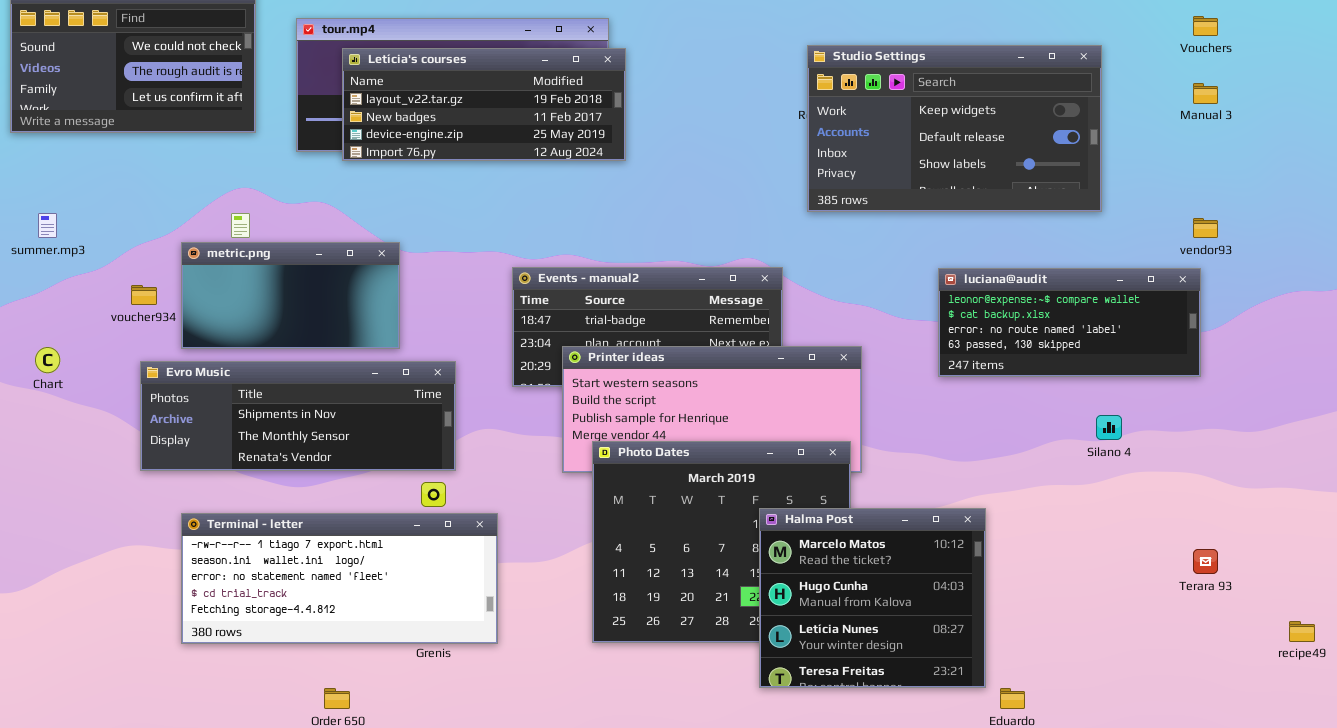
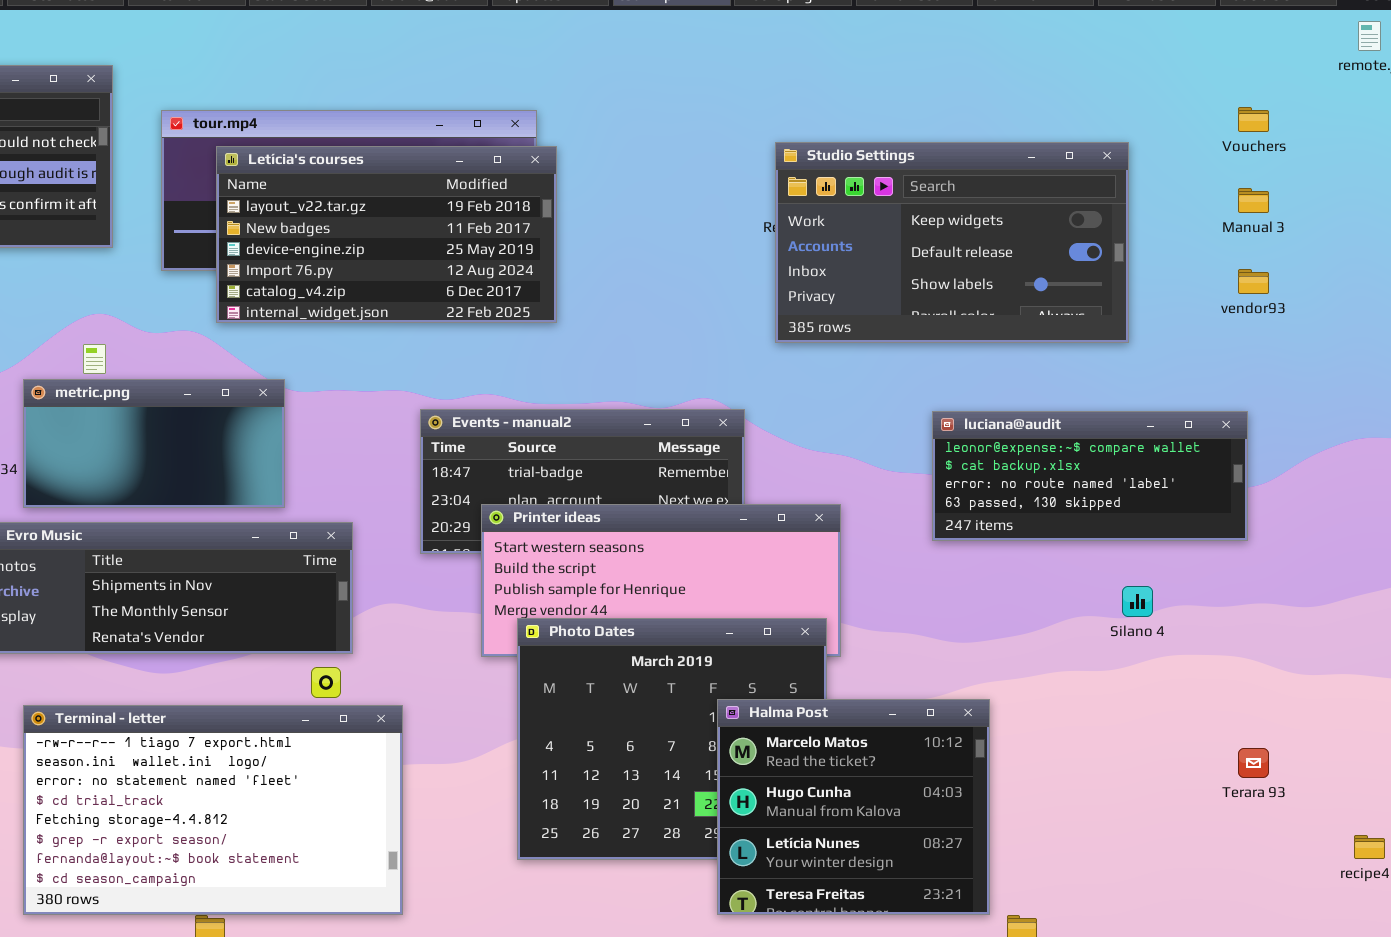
Letícia's courses: [342,48,626,161] -> [216,146,557,323], resized
vendor93: [1193,218,1218,238] -> [1238,269,1269,294], moved
Terminal - letter: [181,513,498,644] -> [23,705,403,915], resized

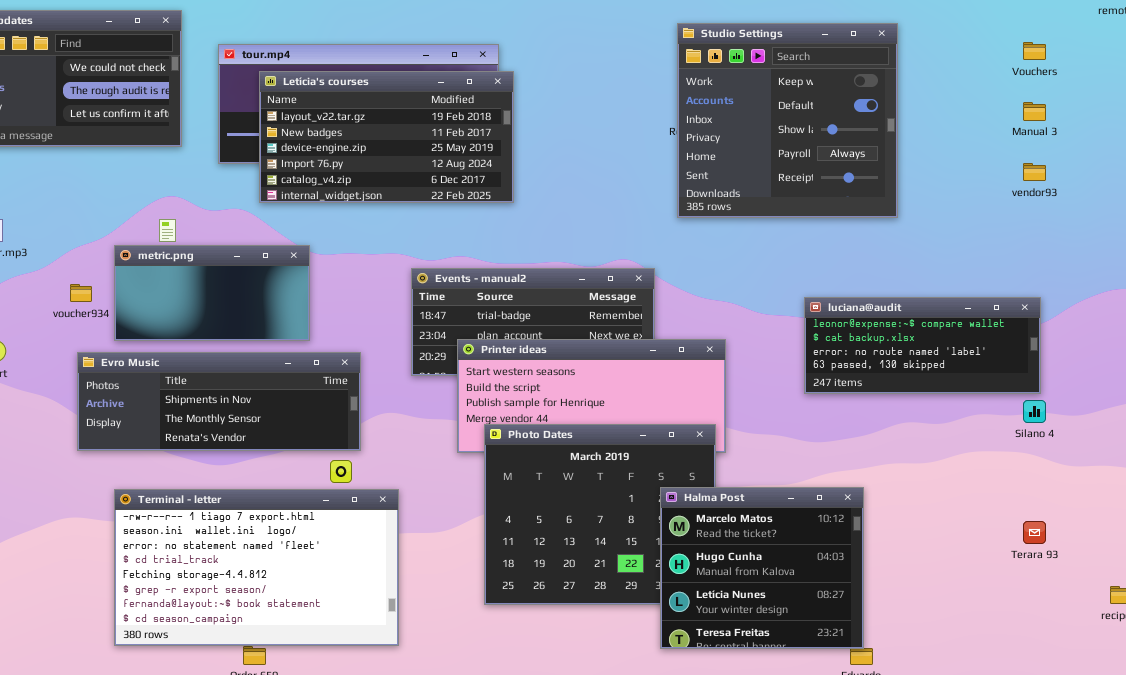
Studio Settings: [775,142,1129,343] -> [677,23,898,218], resized
luciana@audit: [932,411,1248,541] -> [804,297,1041,394], moved
Silano 4: [1122,586,1153,617] -> [1023,400,1046,423], moved
Halma Post: [717,699,990,915] -> [660,487,864,649], moved

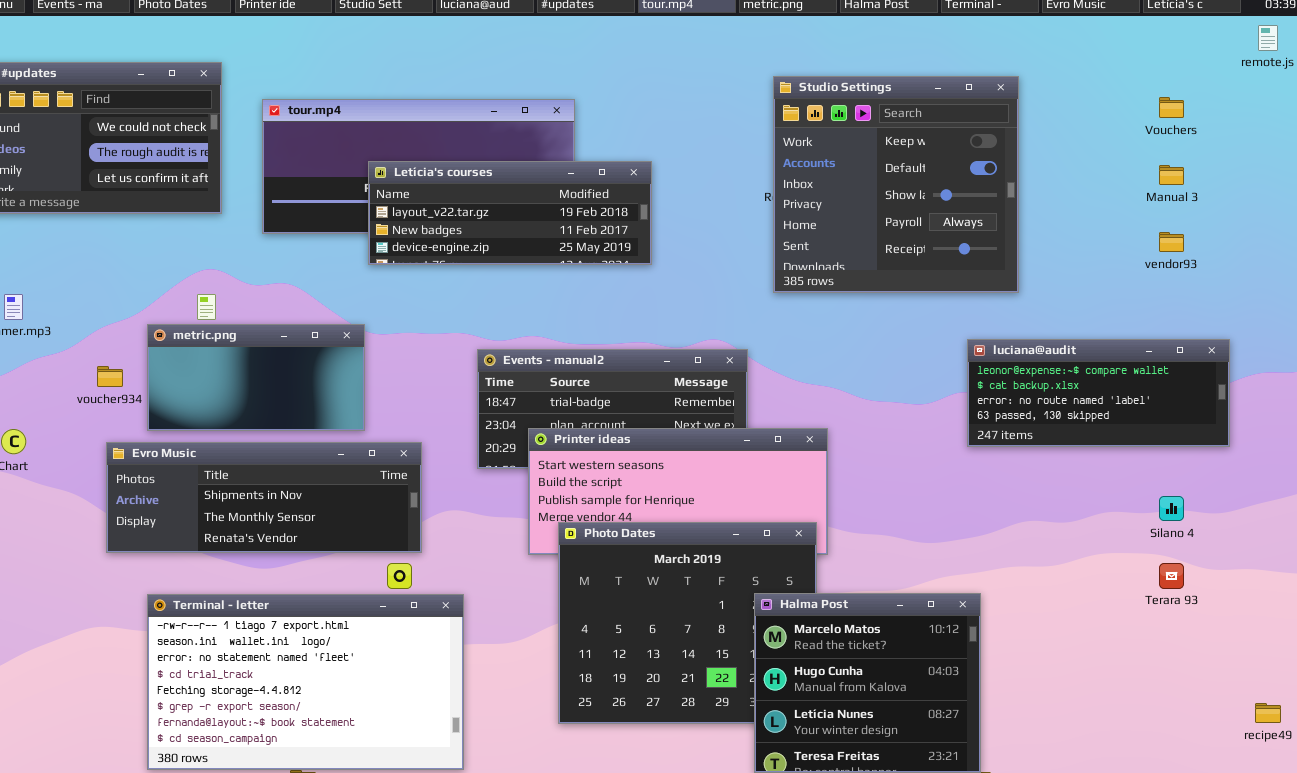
Letícia's courses: [259,71,514,203] -> [368,161,652,265], moved, resized
luciana@audit: [804,297,1041,394] -> [967,339,1230,447], moved
Terara 93: [1023,521,1046,544] -> [1159,563,1184,589], moved

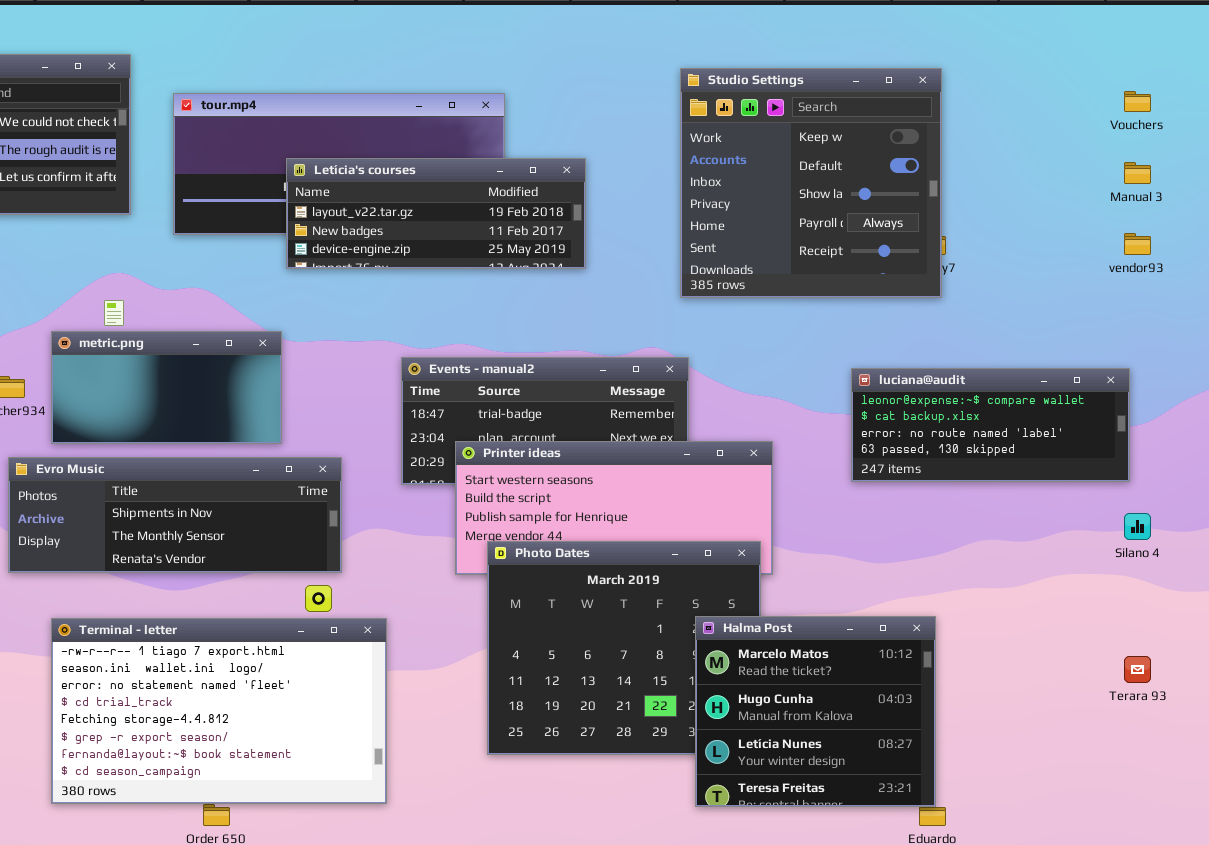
Studio Settings: [773,76,1019,293] -> [680,68,942,298], moved
luciana@audit: [967,339,1230,447] -> [851,368,1130,482], moved
Terara 93: [1159,563,1184,589] -> [1124,656,1151,683], moved

